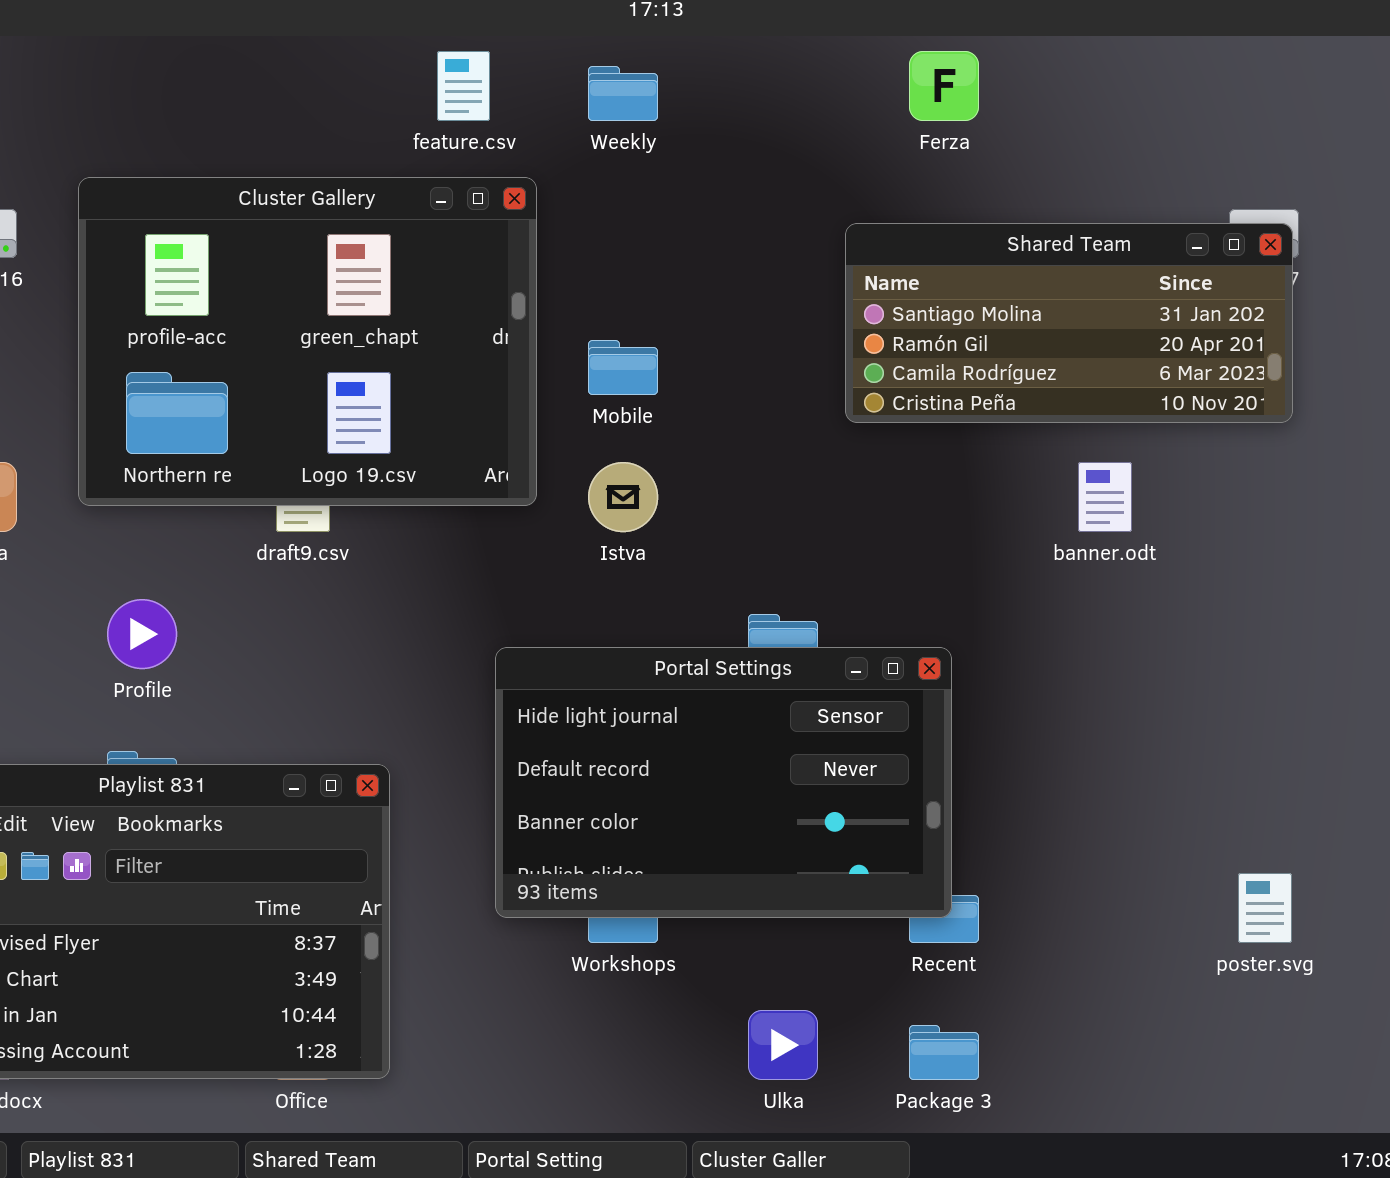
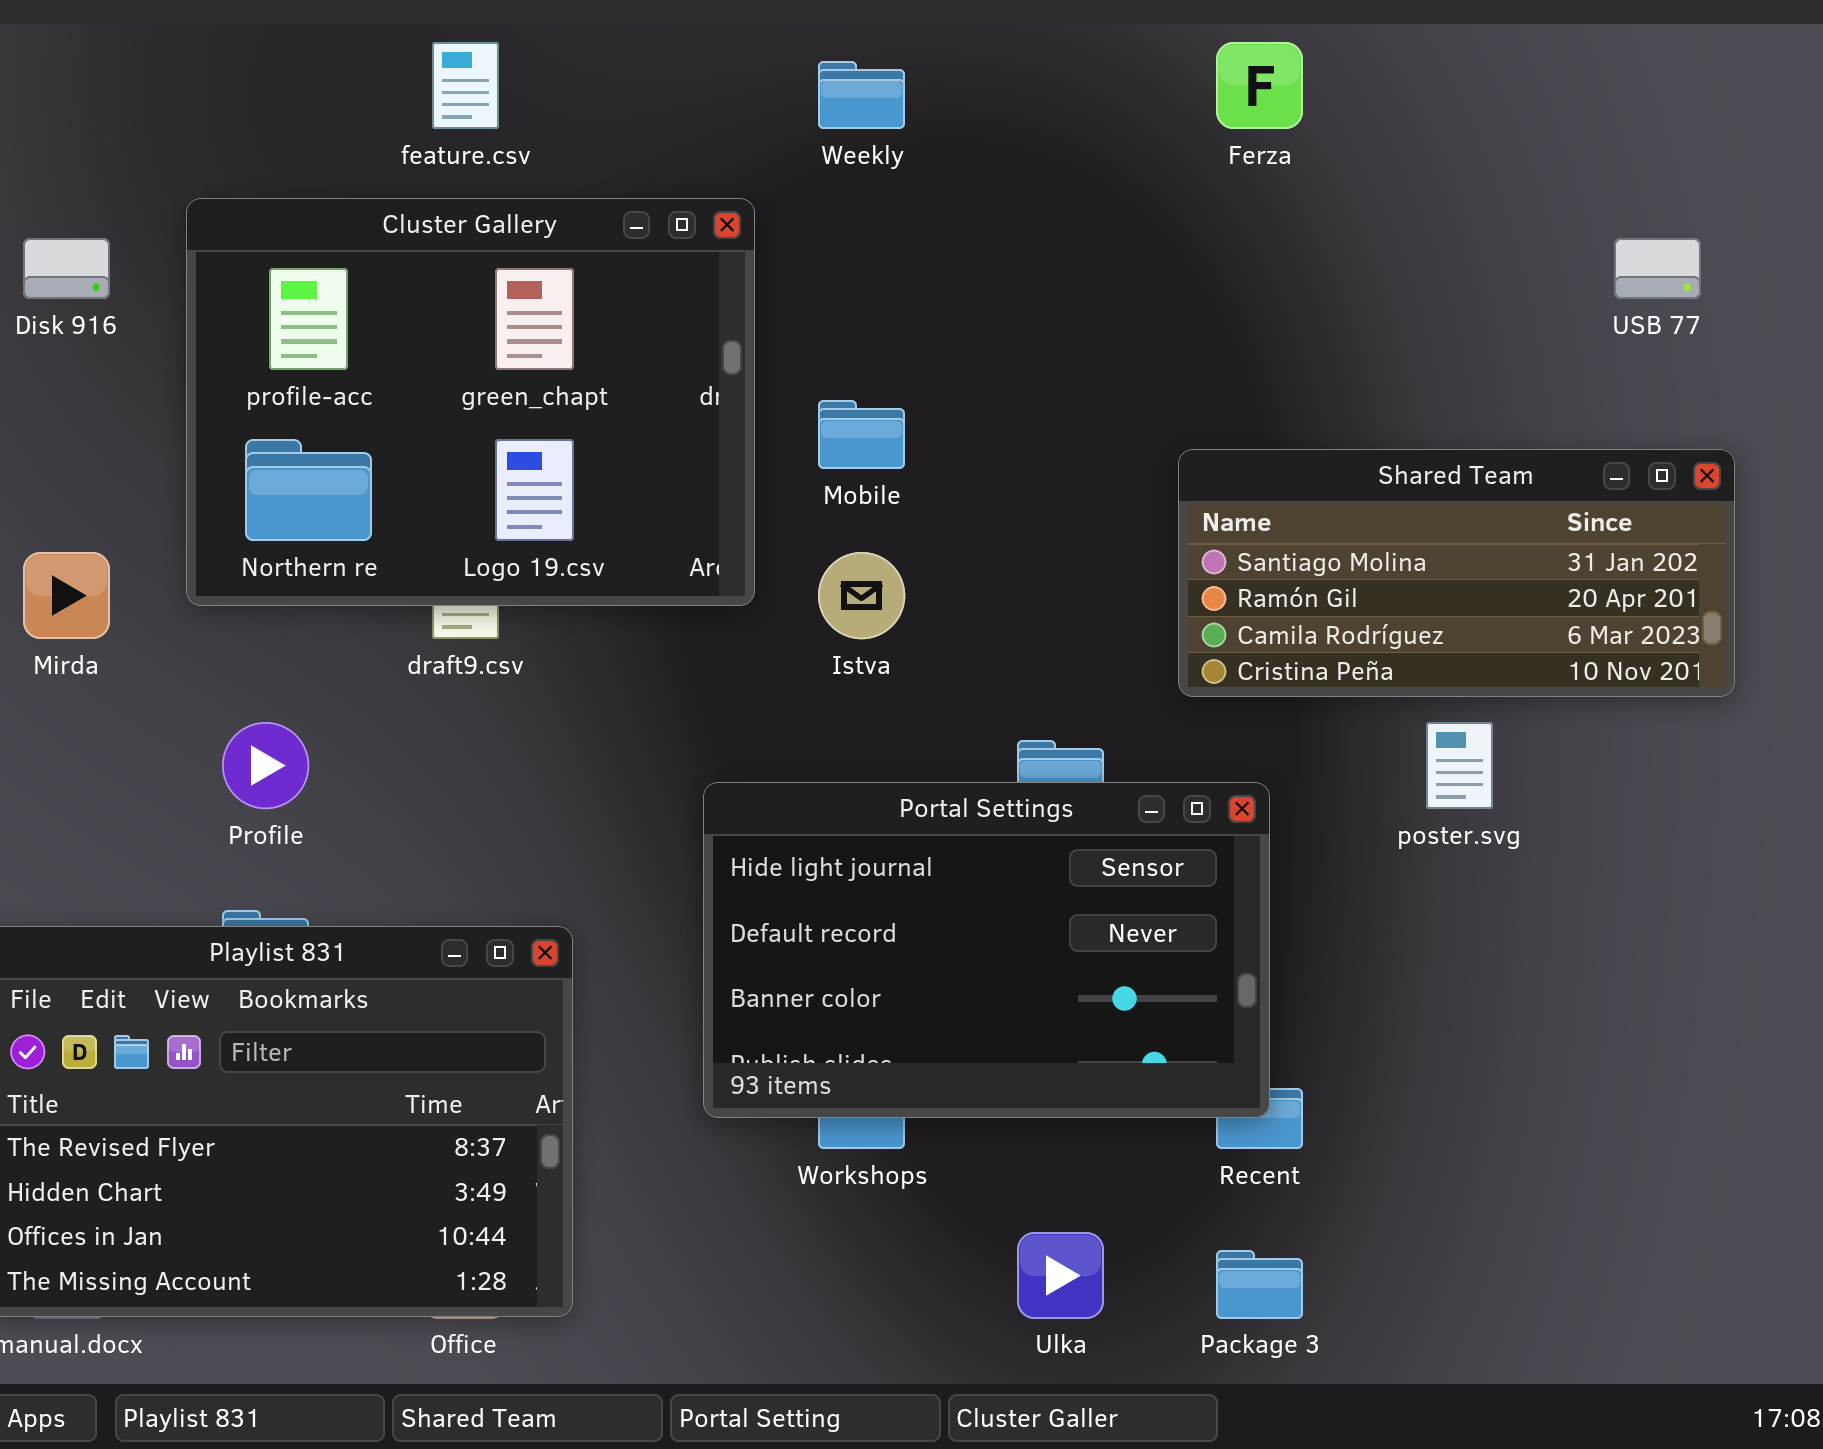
feature.csv: [437,51,490,121] -> [432,42,499,129], moved
Shared Team: [845,223,1293,423] -> [1178,449,1735,697], moved
poster.svg: [1238,873,1292,943] -> [1426,722,1493,809], moved

